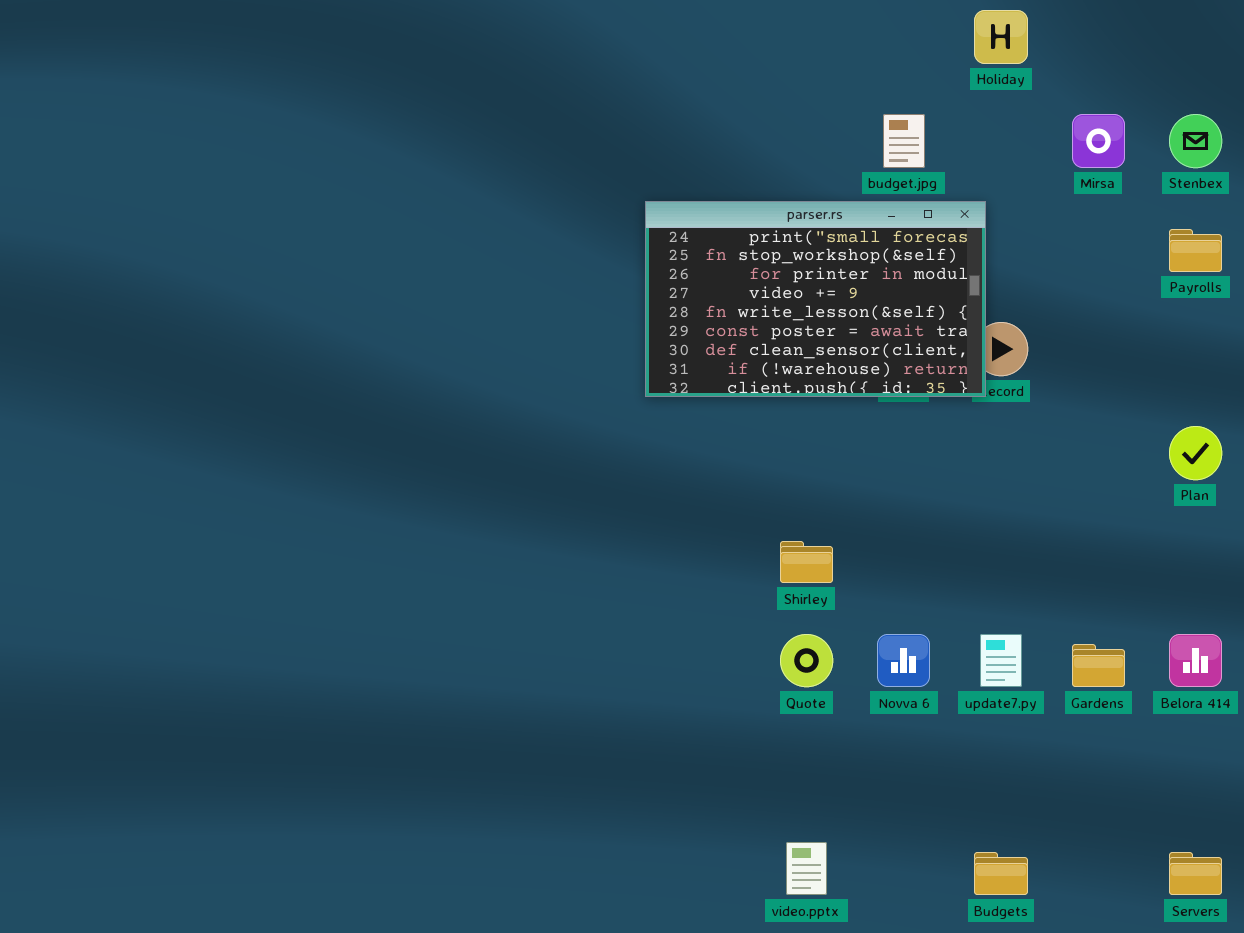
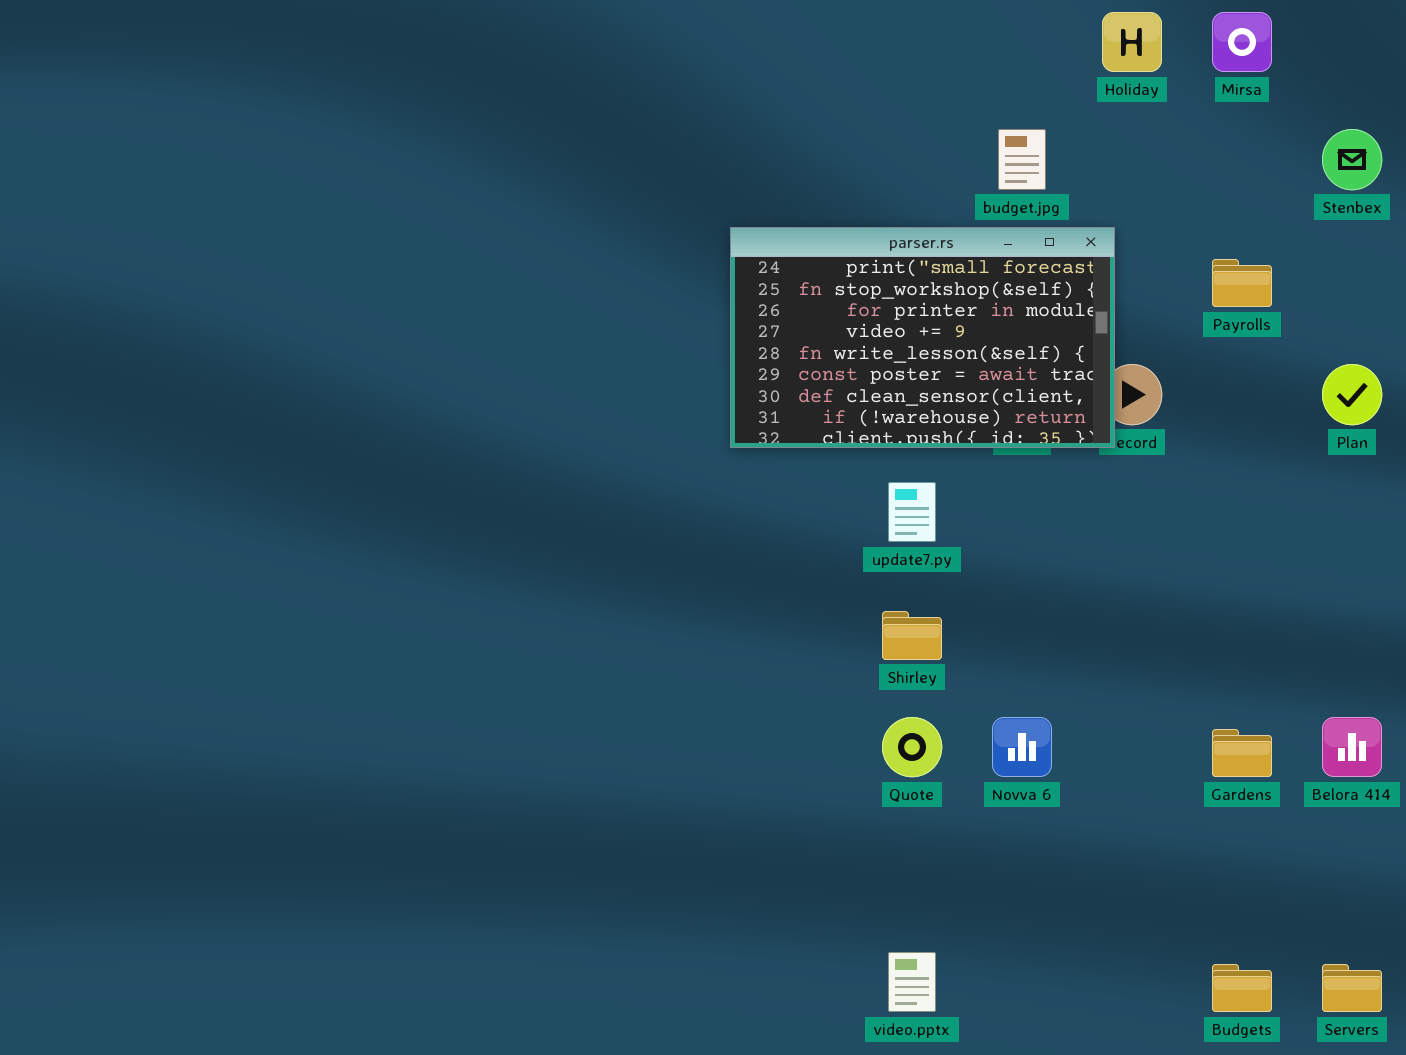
Mirsa: [1072,114,1125,168] -> [1212,12,1272,72], moved
Payrolls: [1169,229,1222,272] -> [1212,259,1272,307], moved
Plan: [1169,426,1222,480] -> [1322,364,1382,425], moved
update7.py: [980,634,1022,687] -> [888,482,936,542], moved
Budgets: [974,852,1028,895] -> [1212,964,1272,1012], moved

